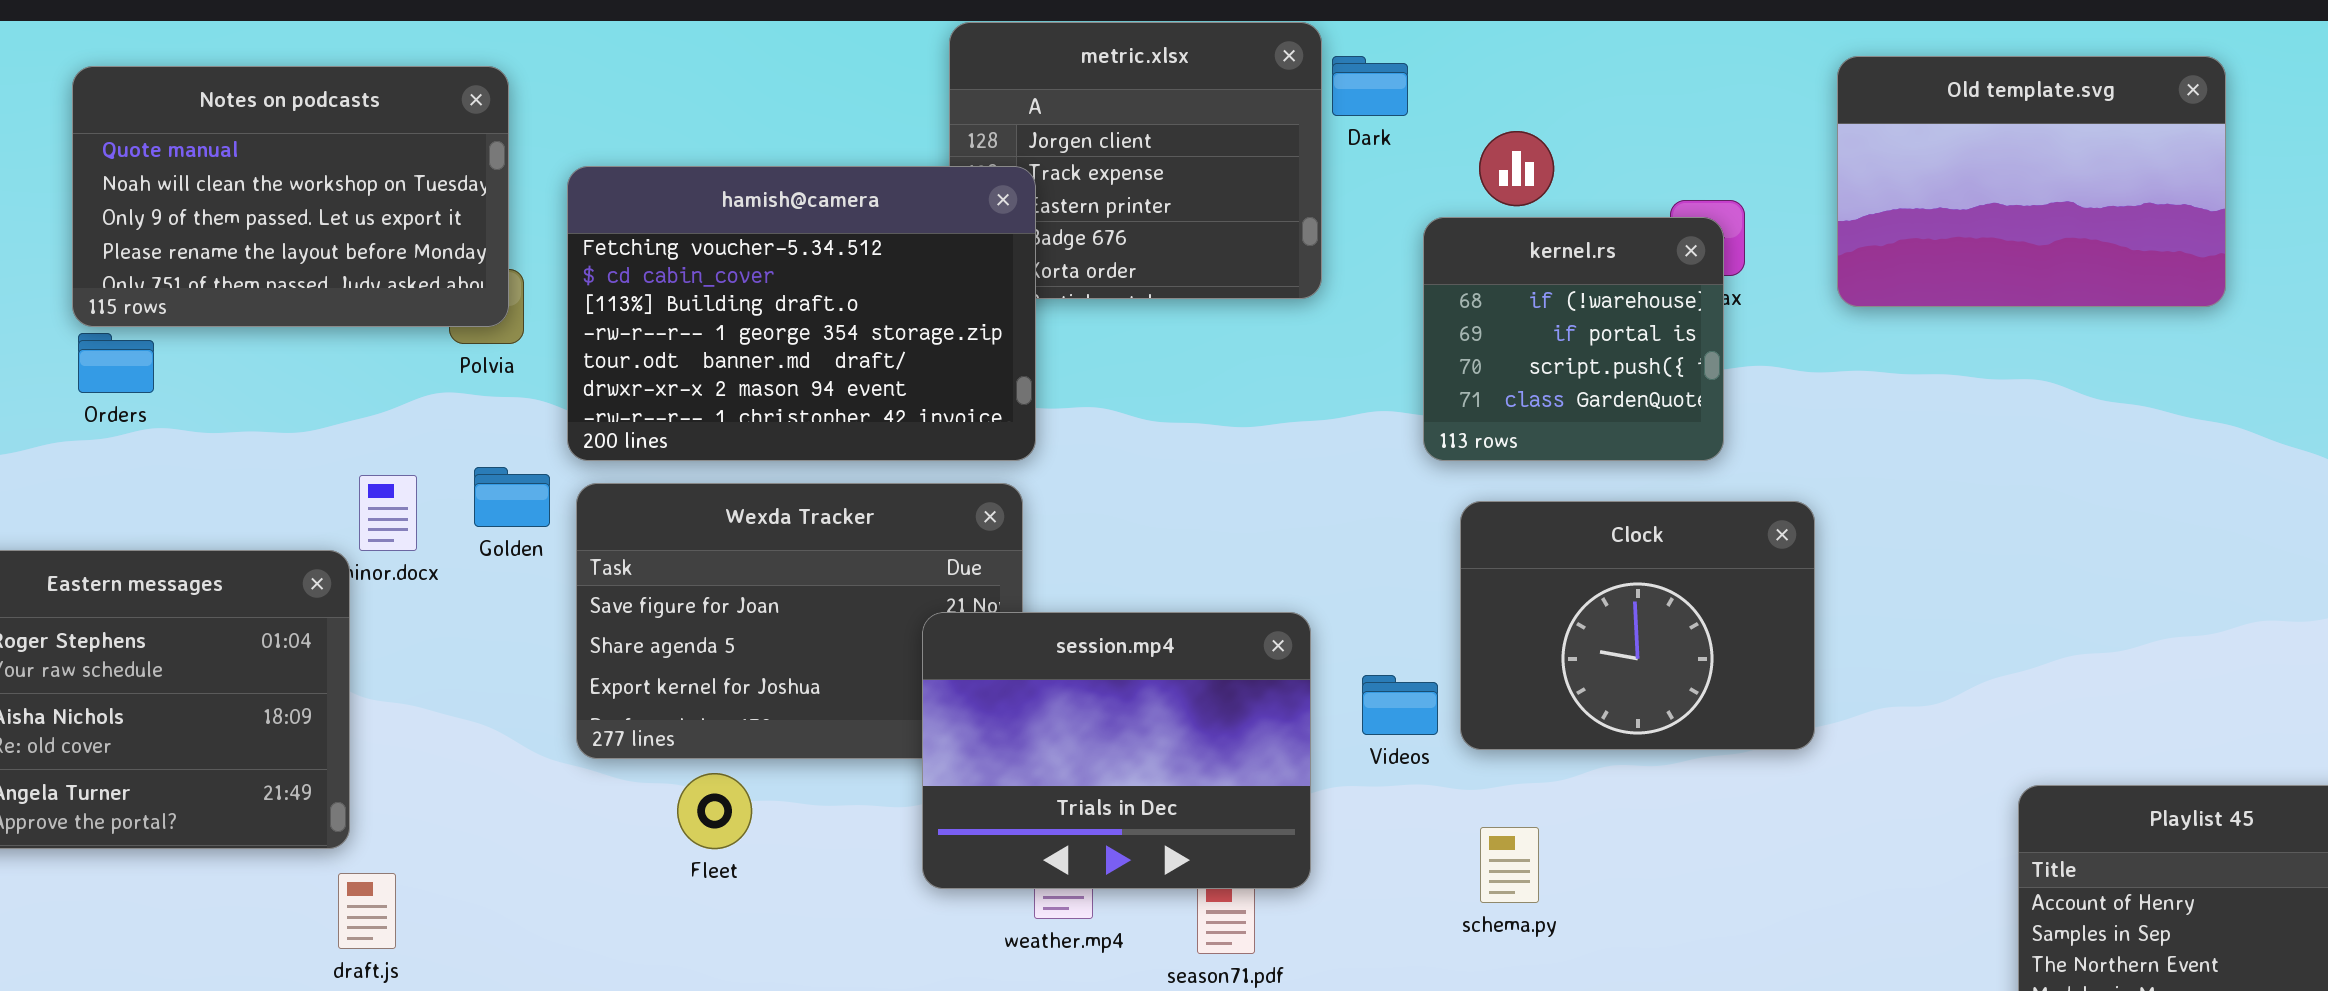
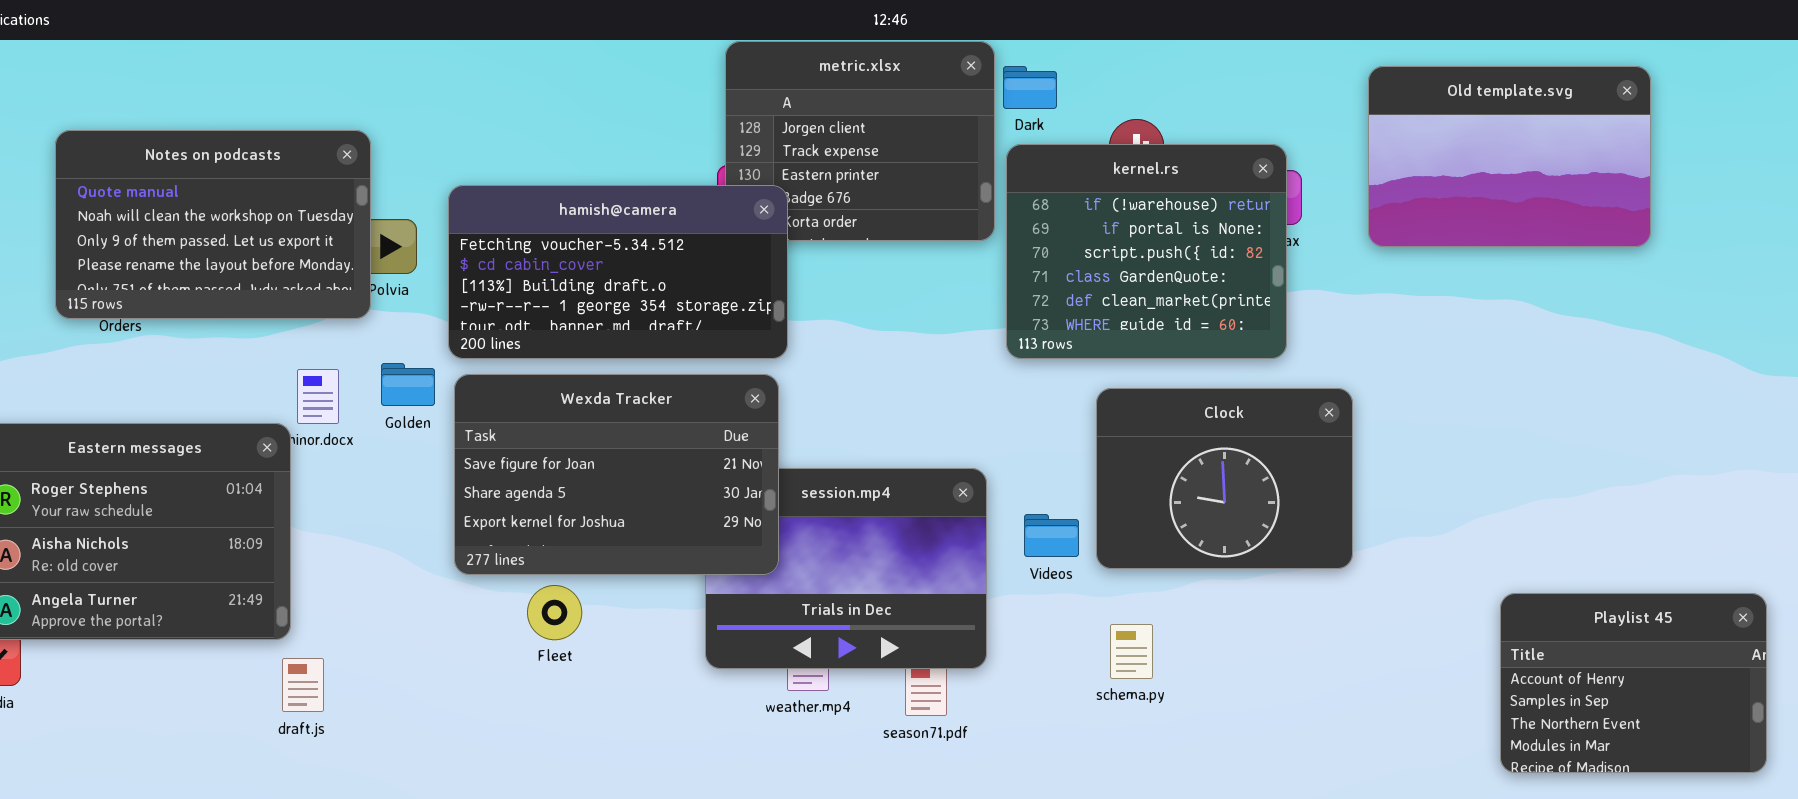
Notes on podcasts: [72,66,509,327] -> [55,130,371,319], moved
hamish@camera: [567,166,1036,461] -> [448,185,788,359], resized
kernel.rs: [1423,217,1724,461] -> [1006,144,1287,359], resized
Wexda Tracker: [576,483,1023,759] -> [454,374,779,575], raised

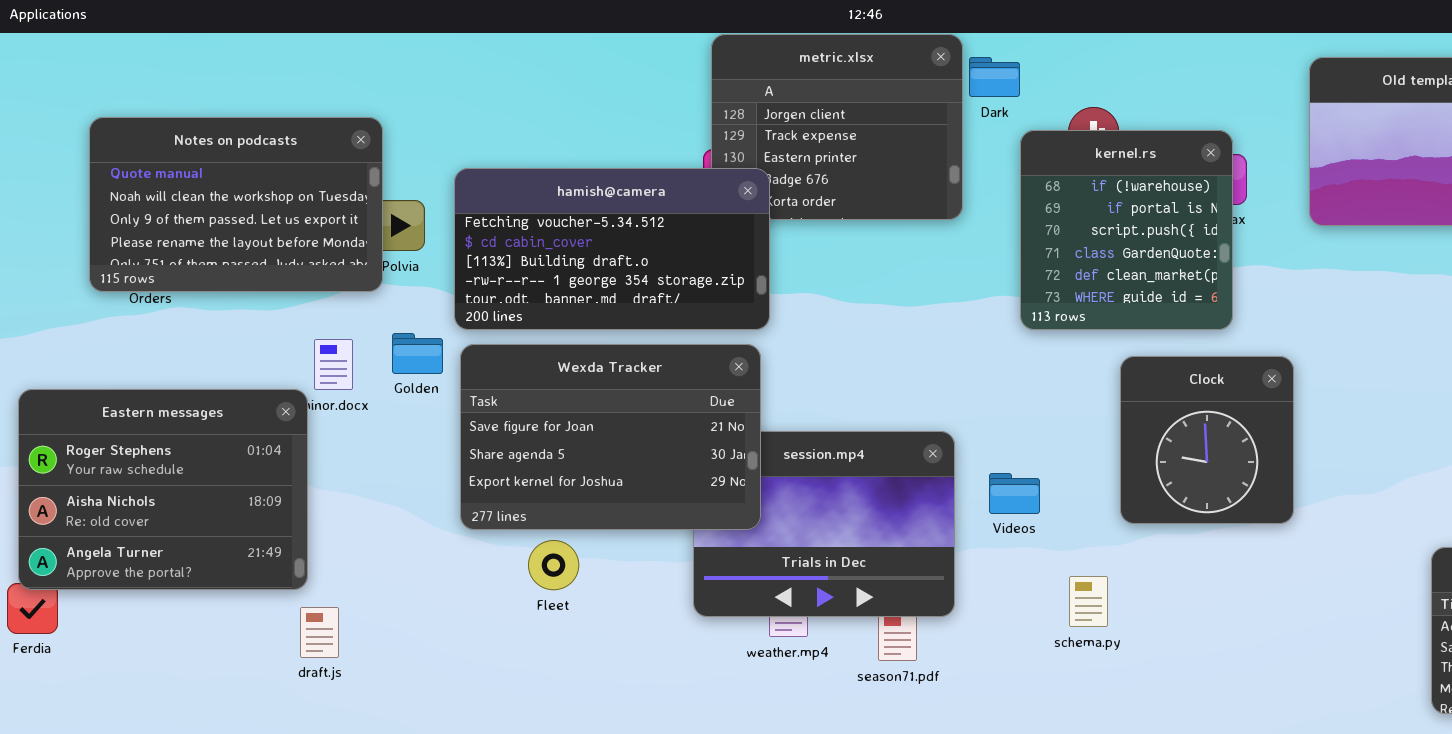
kernel.rs: [1006,144,1287,359] -> [1020,130,1233,330], resized
Clock: [1096,388,1353,569] -> [1120,356,1294,524], resized

